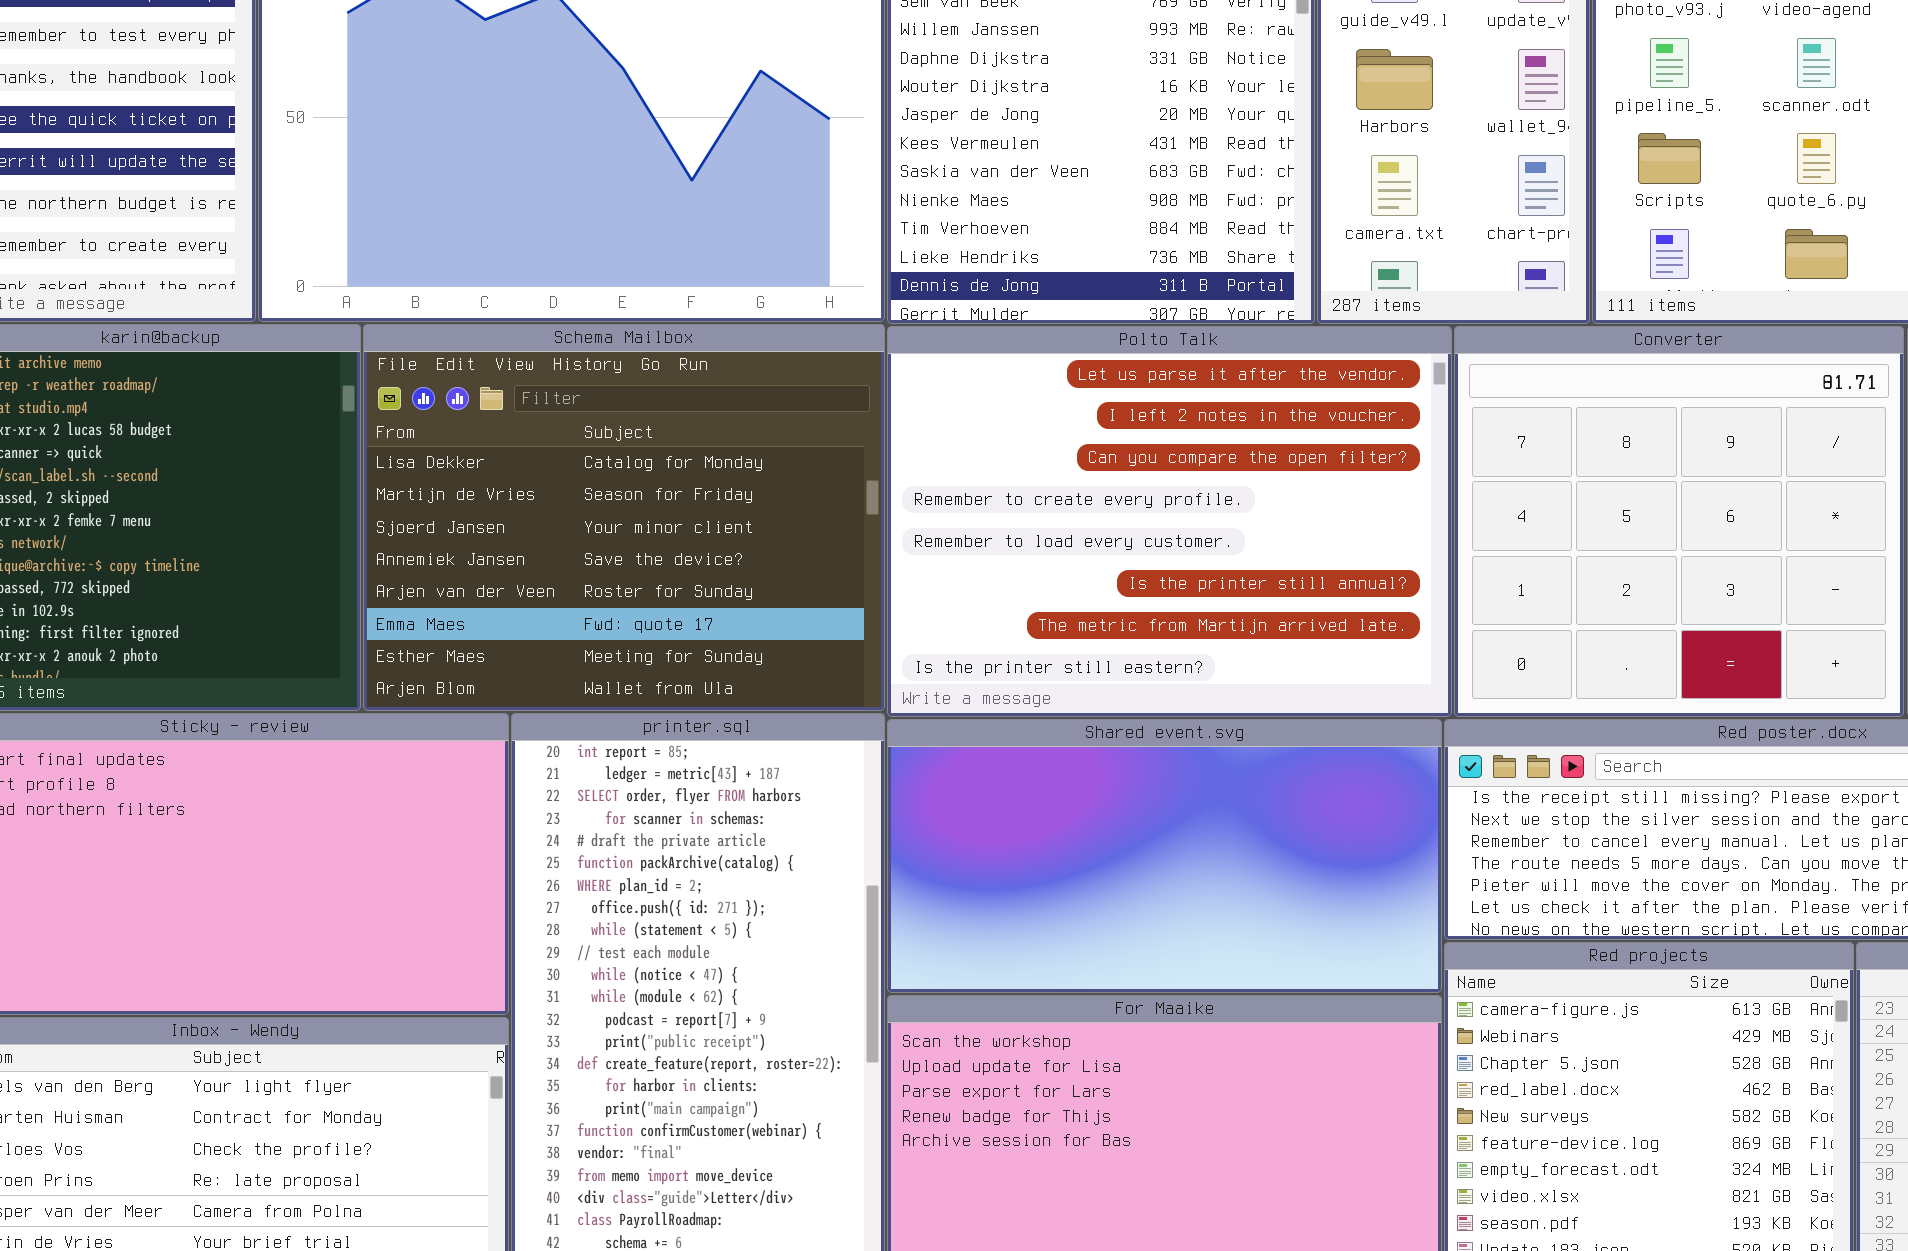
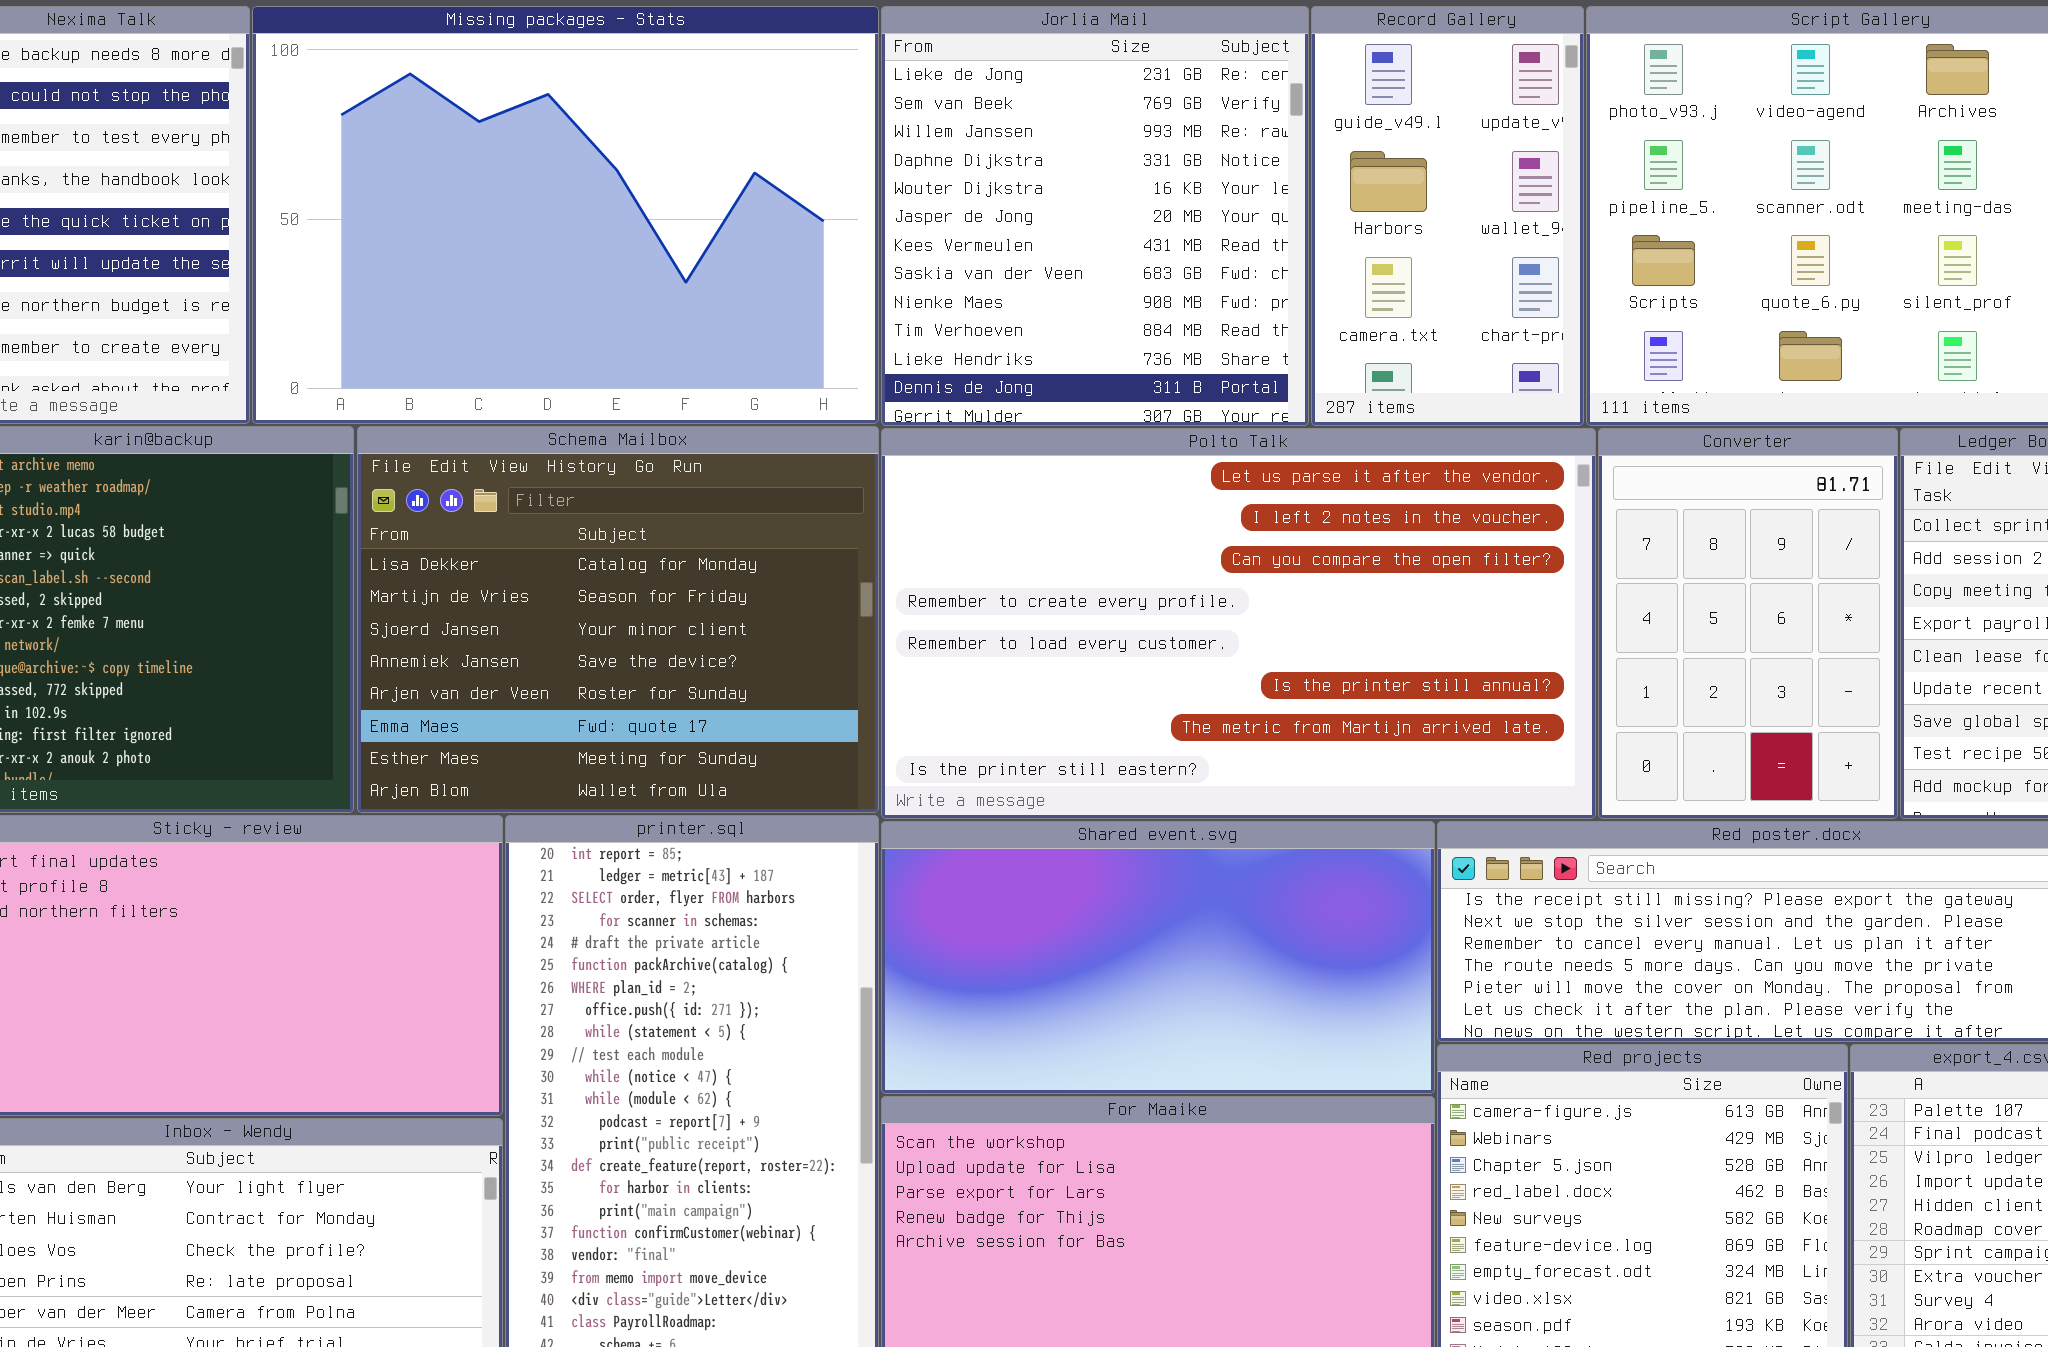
Polto Talk: [887,326,1452,717] -> [881,428,1596,819], resized
Converter: [1454,326,1904,717] -> [1598,428,1898,819], resized

